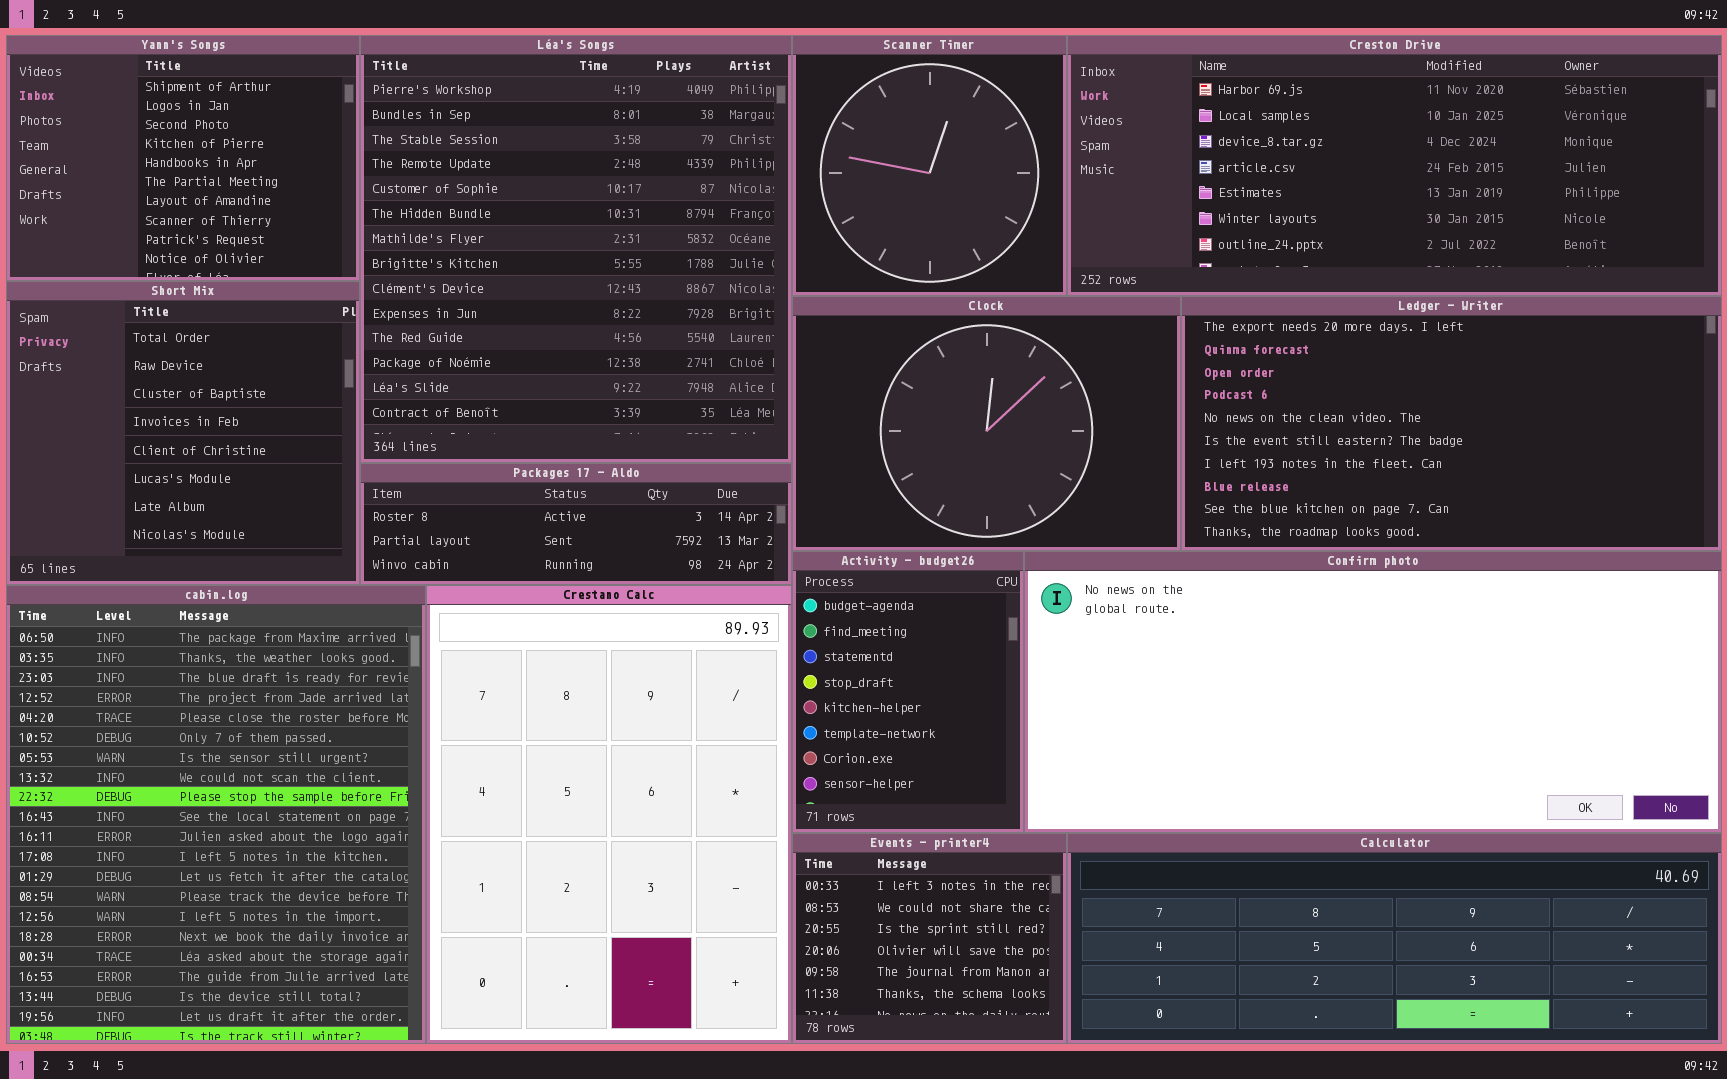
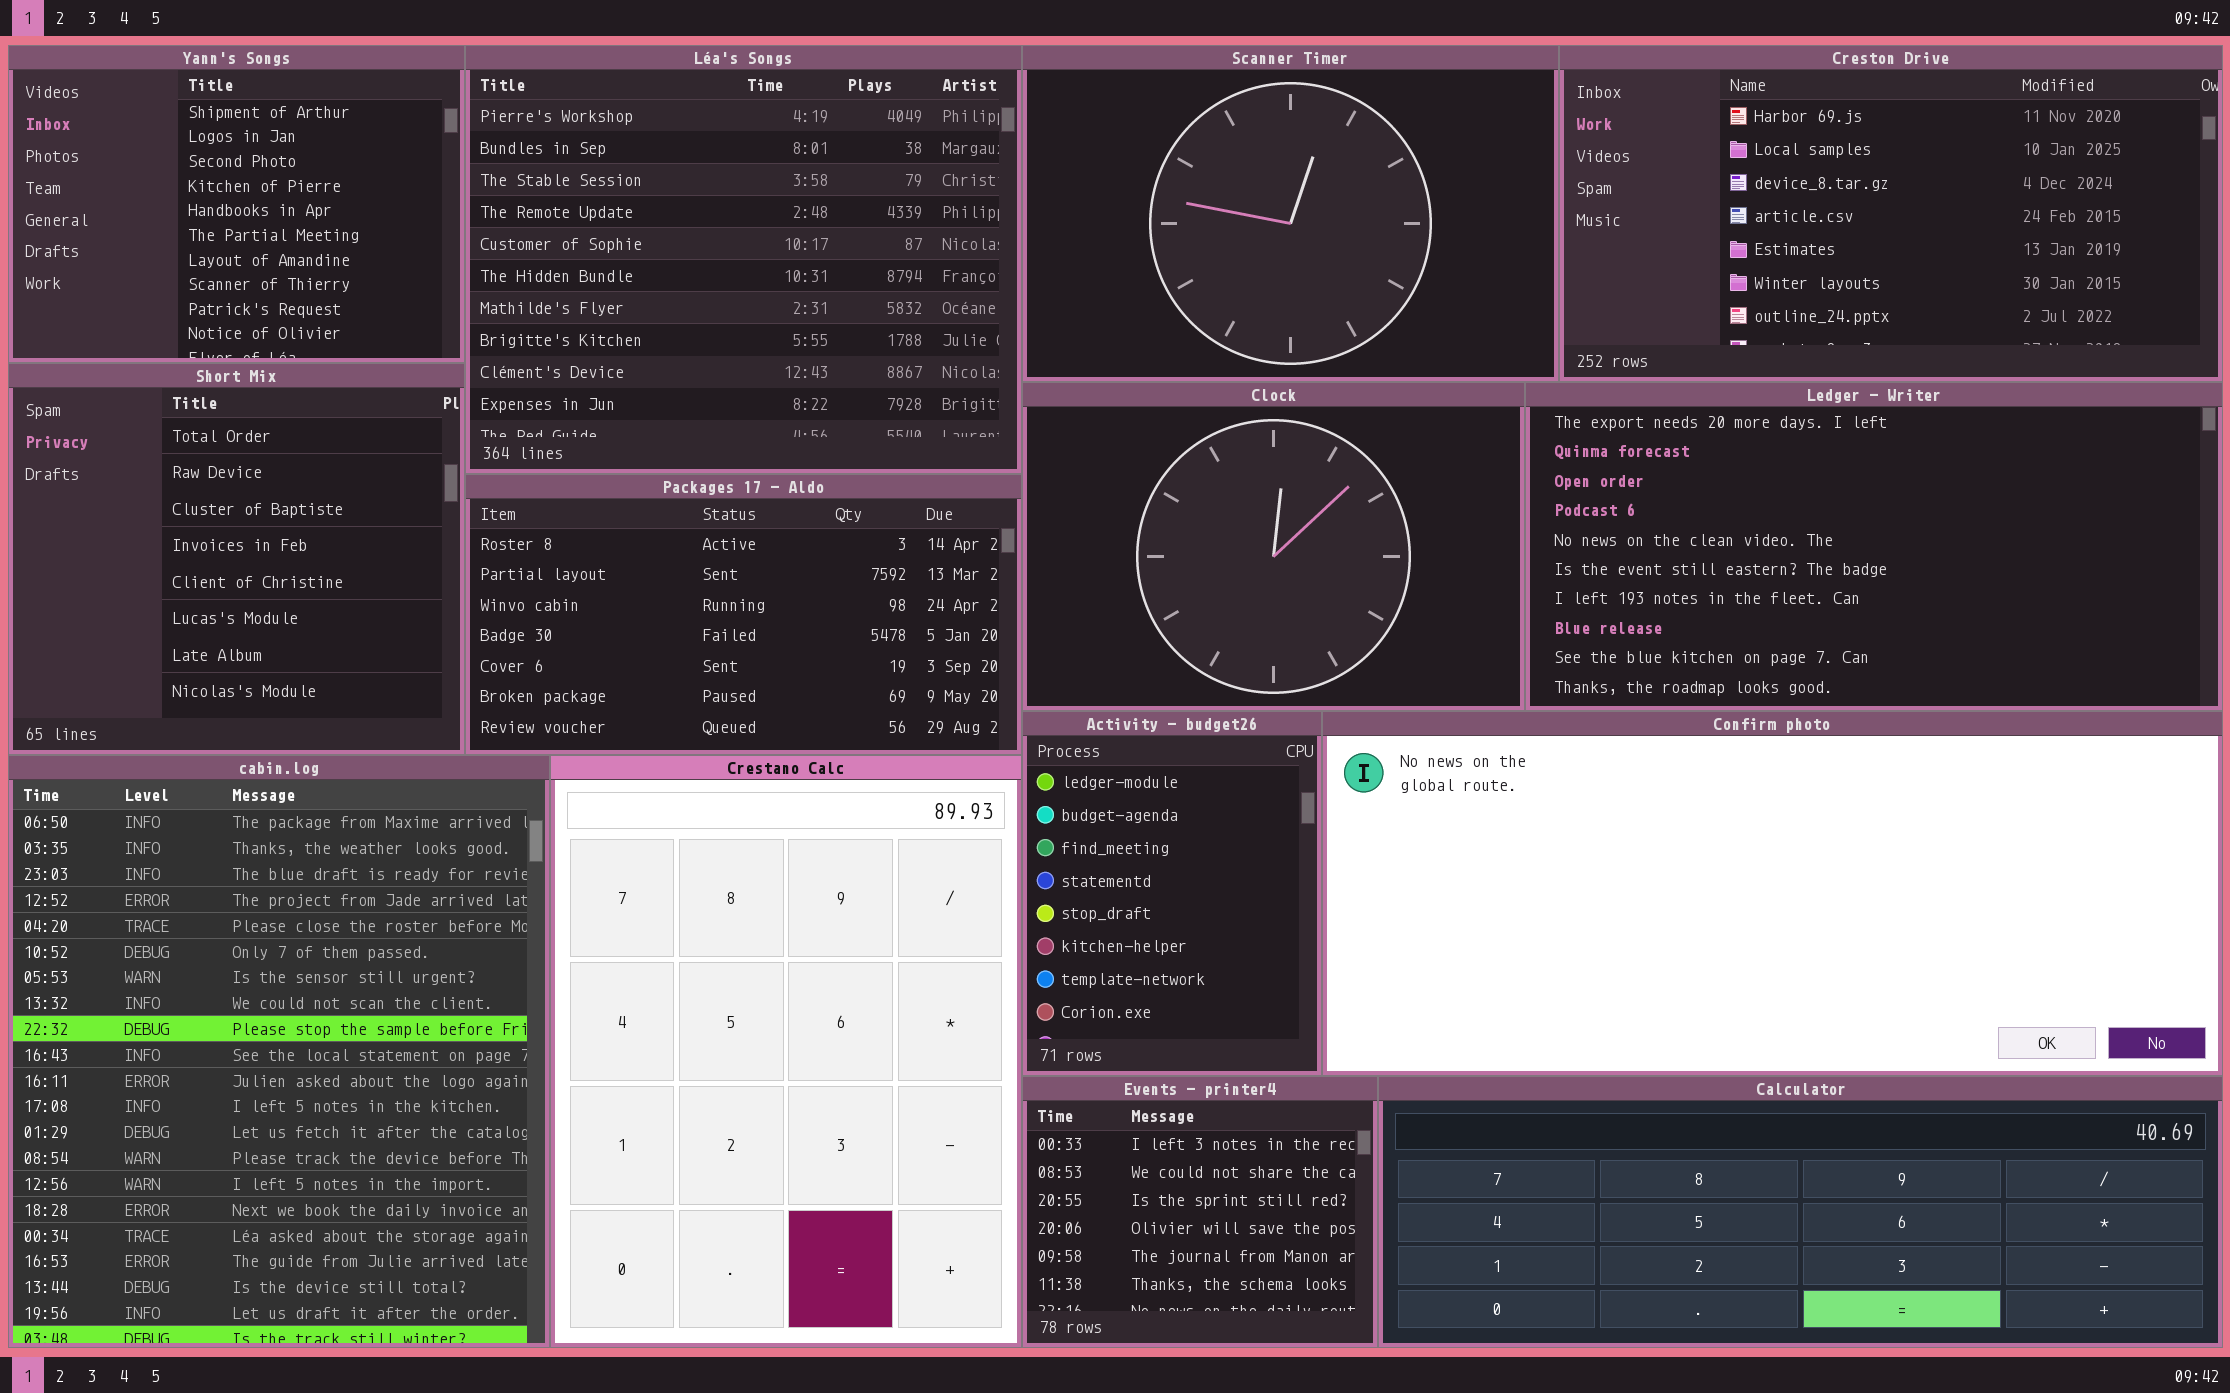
Léa's Songs: [360,35,792,463] -> [465,45,1022,474], resized
Scanner Timer: [792,35,1067,296] -> [1022,45,1559,382], resized
Creston Drive: [1067,35,1722,296] -> [1559,45,2223,382], resized
Packages 17 - Aldo: [360,463,792,585] -> [465,474,1022,755], resized
Activity - budget26: [792,551,1024,833] -> [1022,711,1322,1076], scrolled up 1 row

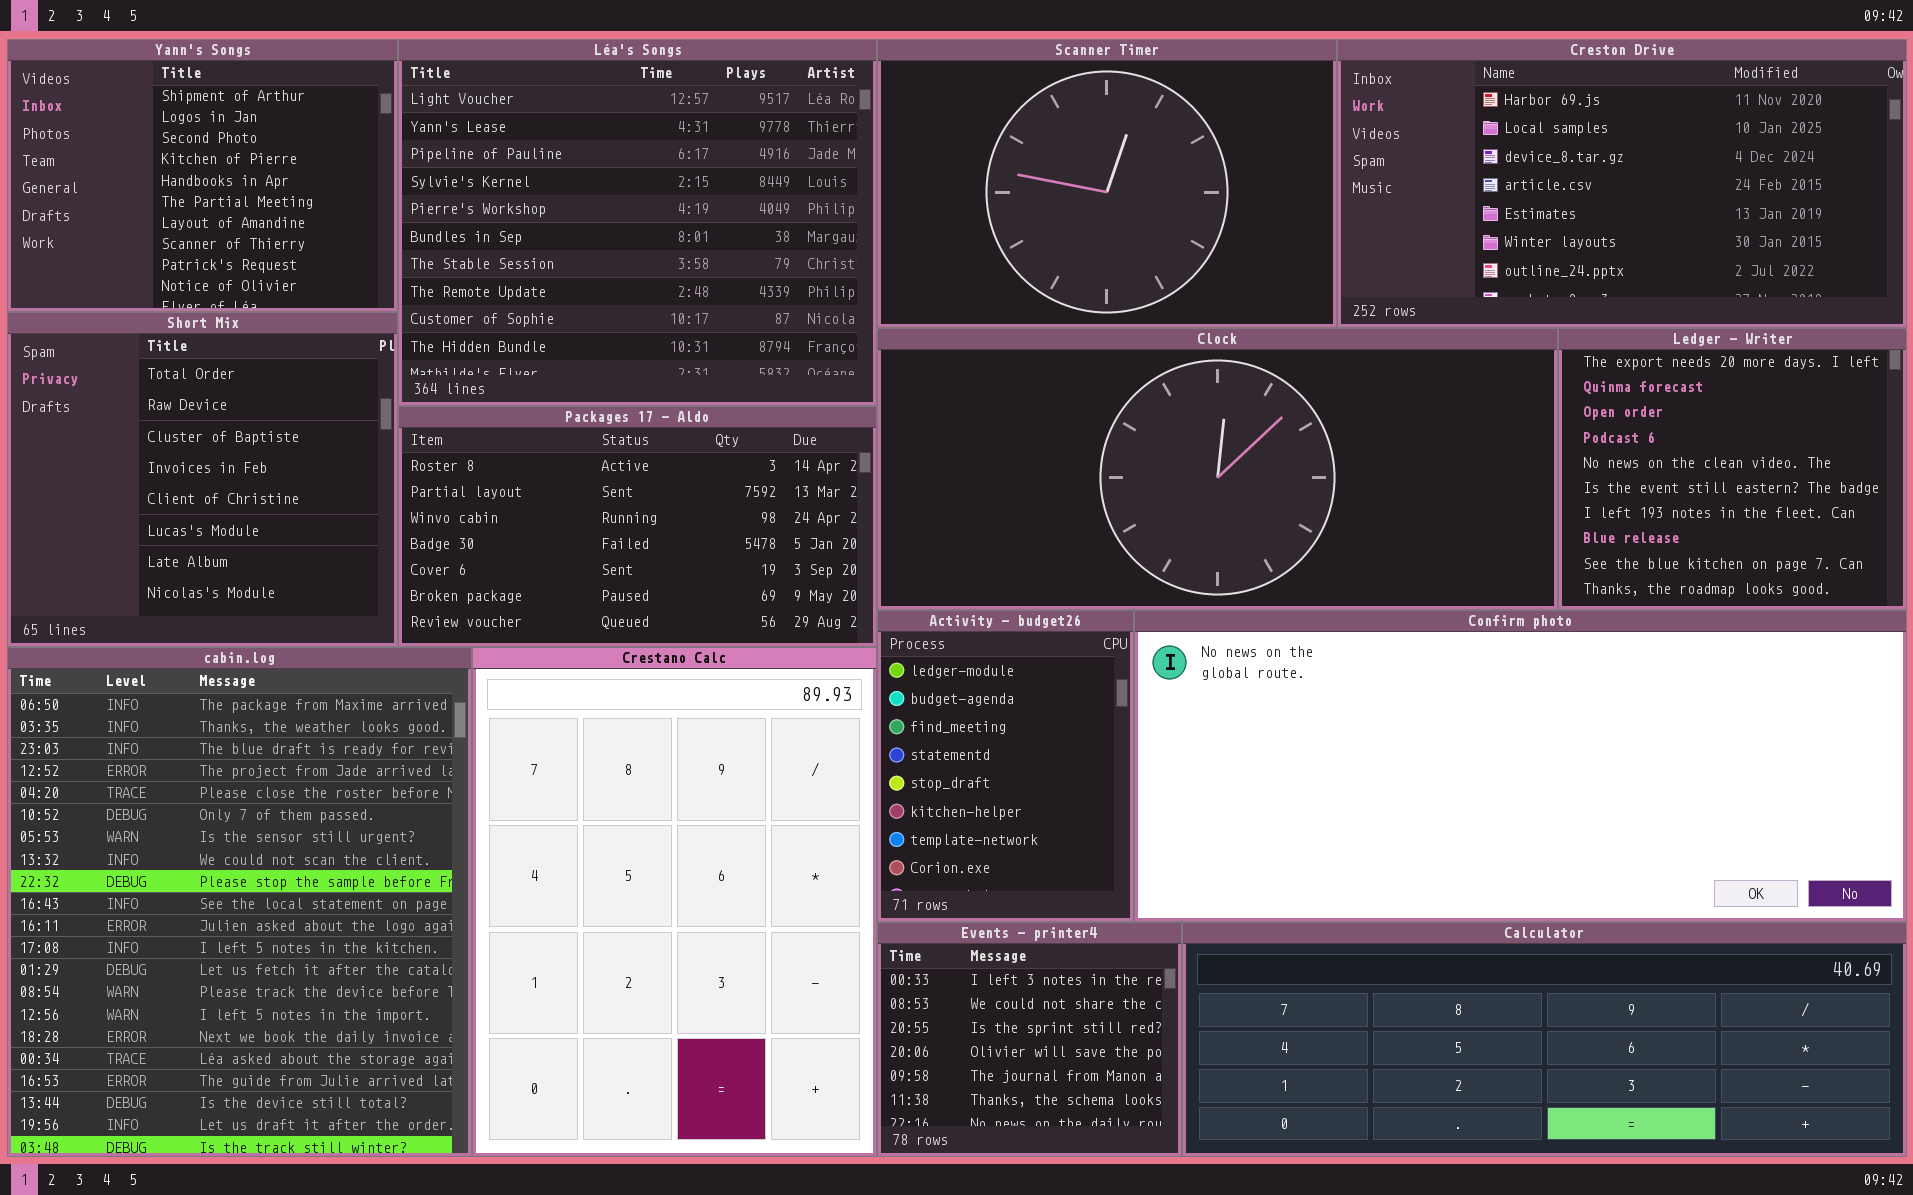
Léa's Songs: [465,45,1022,474] -> [398,39,877,406], scrolled up 4 rows
Clock: [1022,382,1525,711] -> [877,328,1558,610], resized
Ledger - Writer: [1525,382,2223,711] -> [1558,328,1907,610], resized

